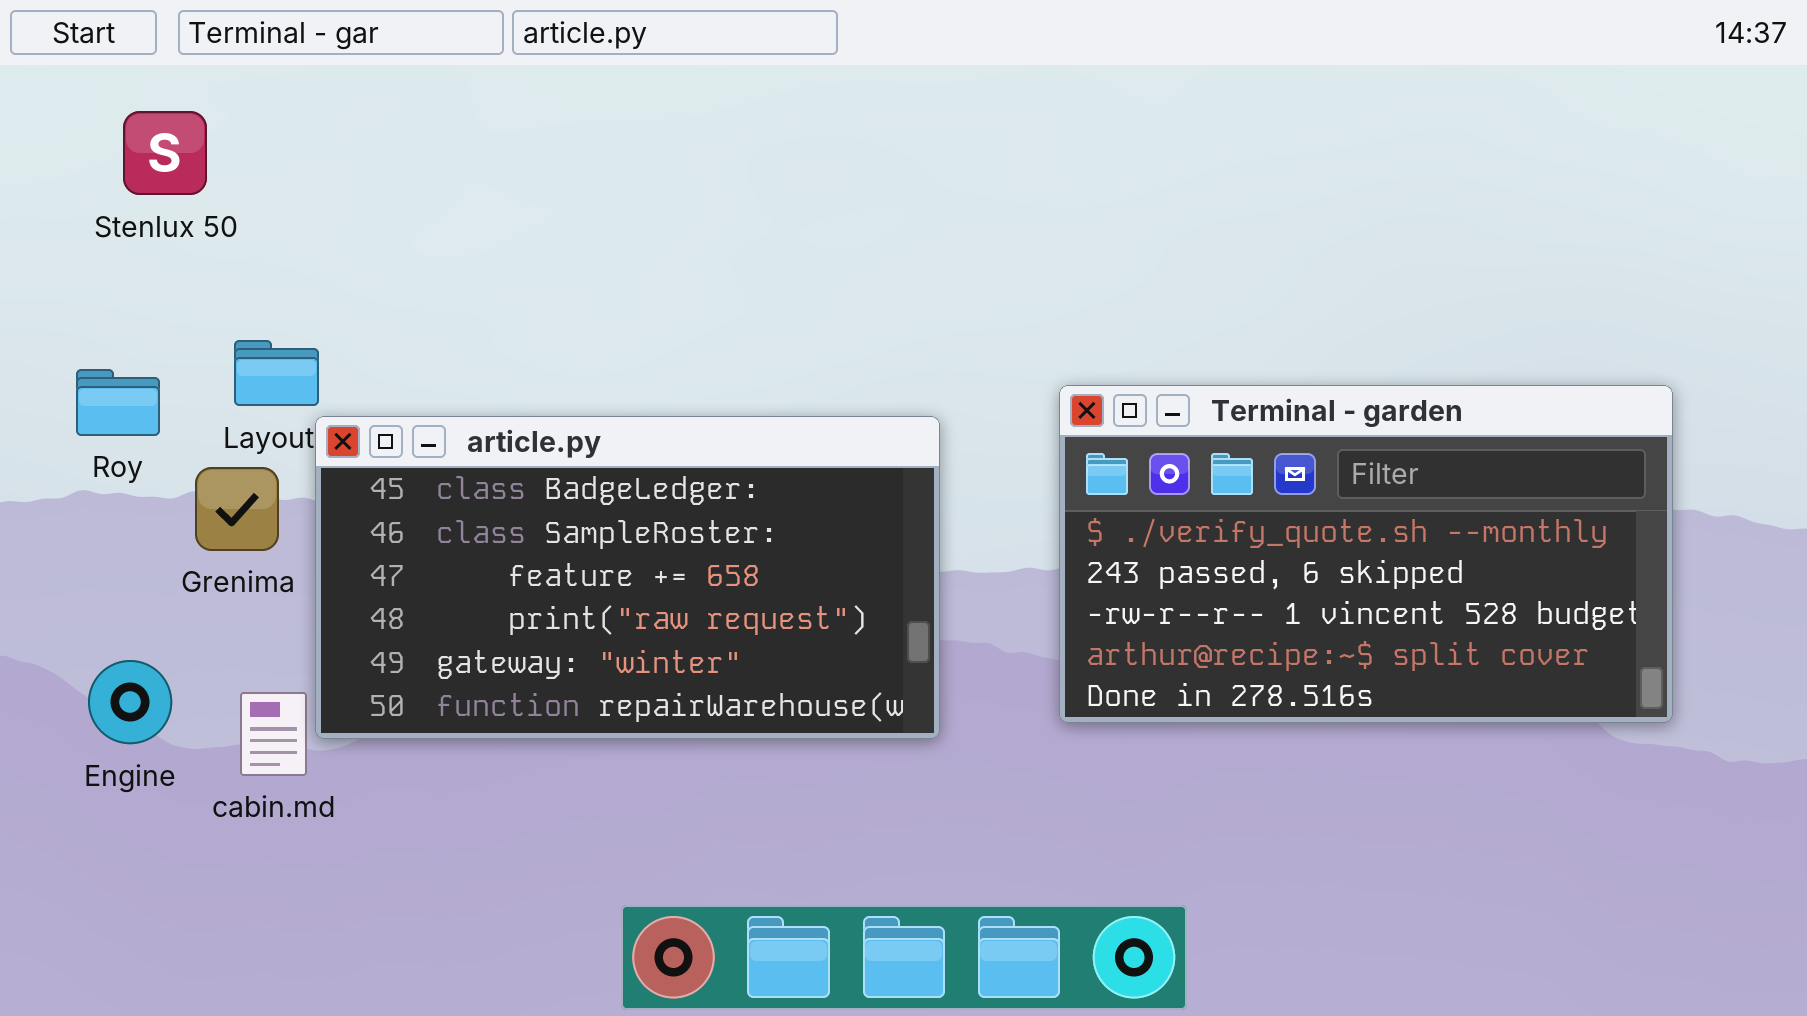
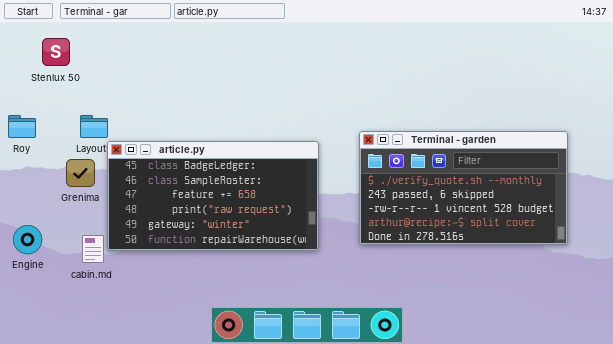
Roy: [76,369,160,436] -> [8,115,36,138], moved
Engine: [88,660,172,744] -> [13,225,42,254], moved

